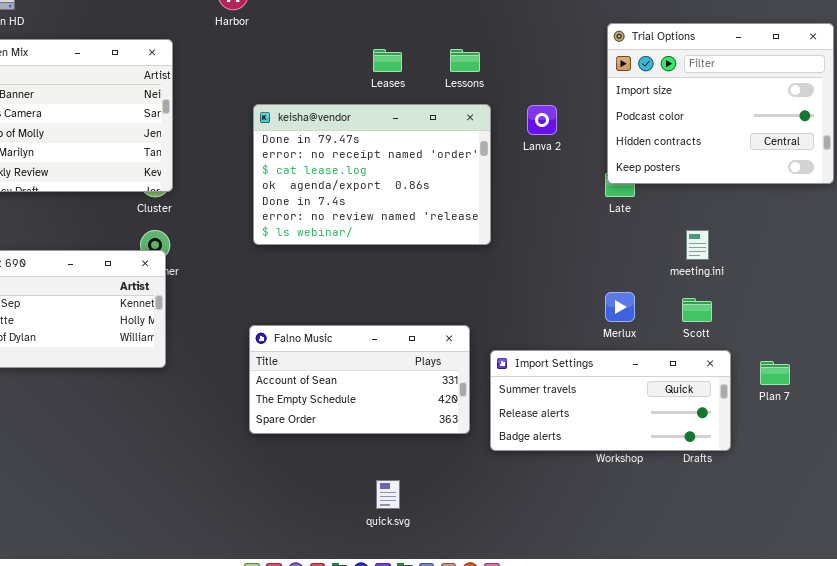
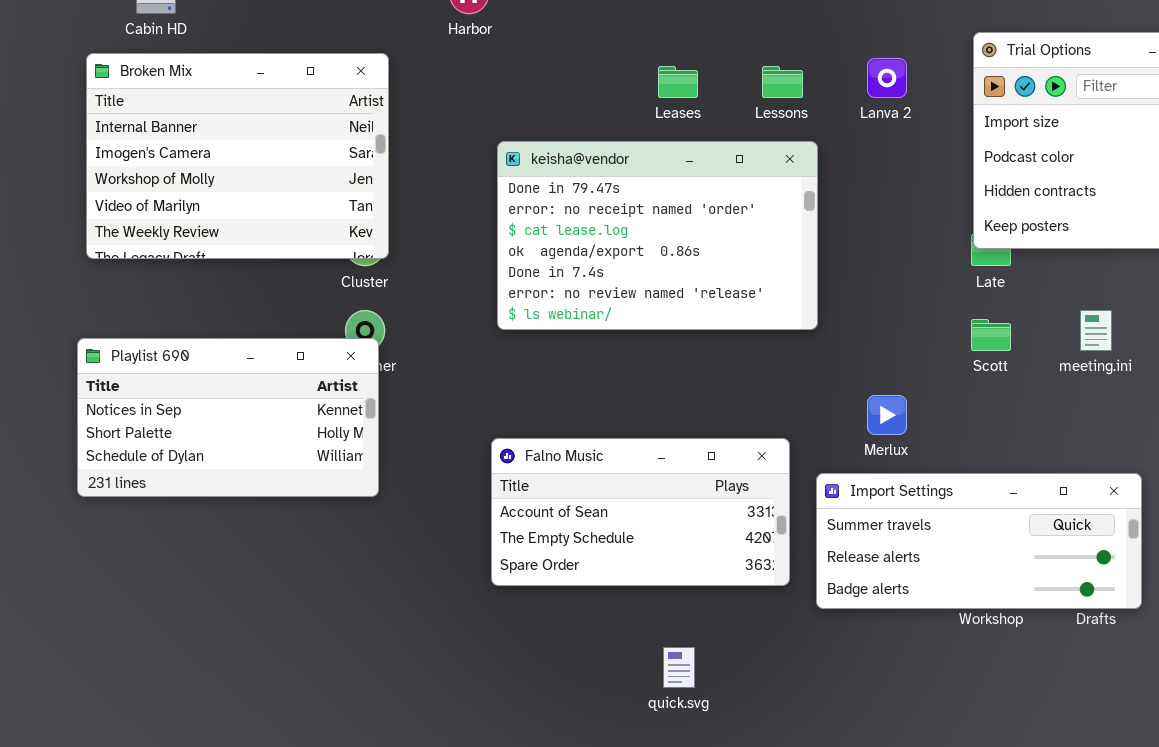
Lanva 2: [527,105,557,135] -> [867,58,907,98], moved
Merlux: [605,292,635,322] -> [867,395,907,435], moved
Scott: [682,298,712,322] -> [971,319,1011,351], moved

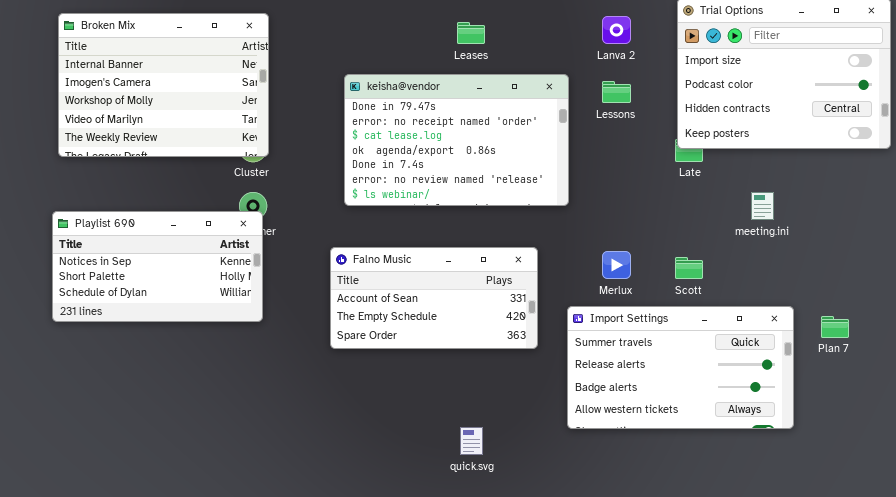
Lessons: [762,66,803,98] -> [602,81,631,103], moved
Scott: [971,319,1011,351] -> [675,257,703,279], moved
Falno Music: [491,438,790,586] -> [330,247,538,349], moved
Import Settings: [816,473,1142,609] -> [567,306,794,429], resized

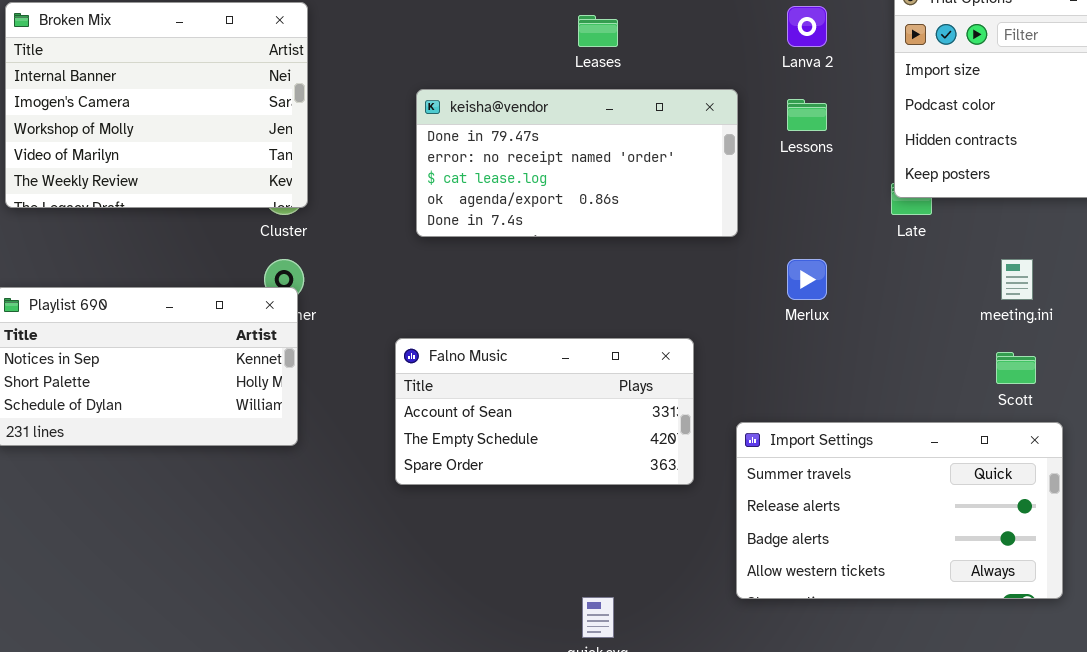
keisha@vendor: [344,74,569,206] -> [416,89,738,237], resized
Merlux: [602,251,631,279] -> [787,259,827,300], moved
Scott: [675,257,703,279] -> [996,352,1036,384], moved

